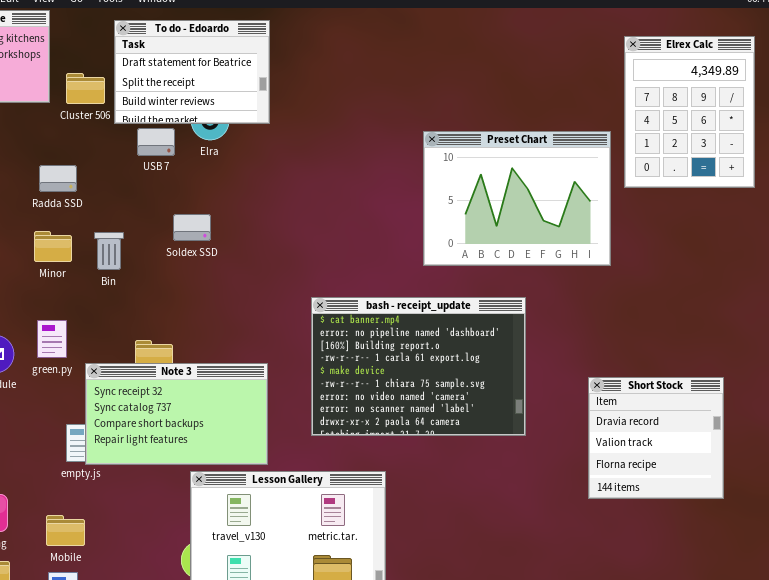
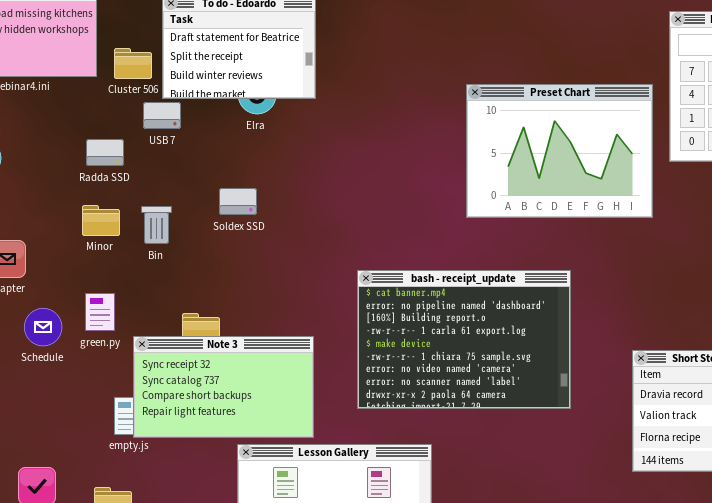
USB 7: [137,128,175,156] -> [143,102,181,129], moved
Preset Chart: [423,131,611,266] -> [466,84,653,218], moved

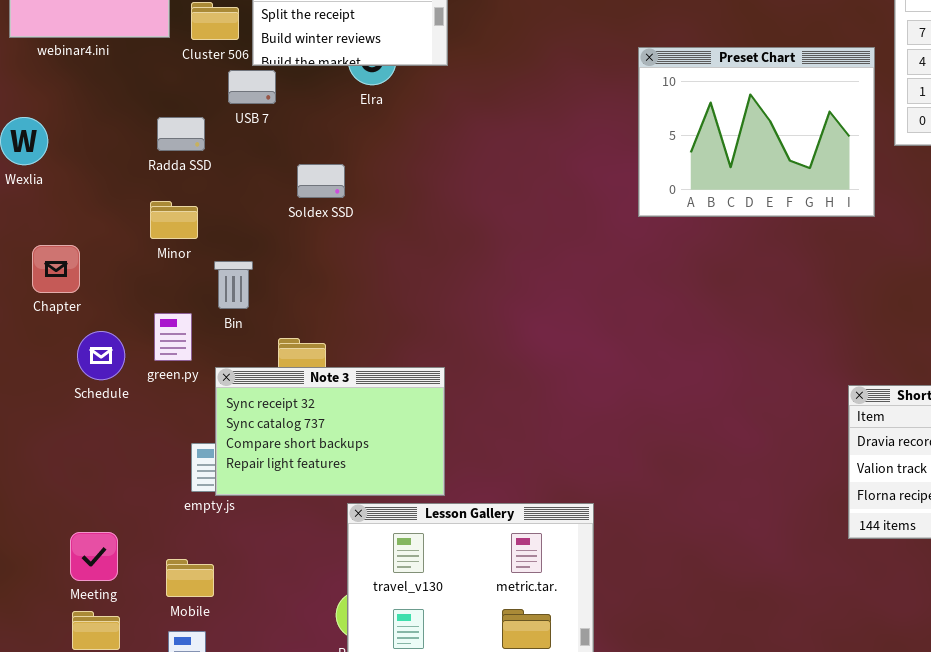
Soldex SSD: [219,188,257,215] -> [297,164,345,198], moved
Bin: [141,206,172,244] -> [214,261,253,309], moved
bash - receipt_update: [357,270,571,409] -> none, closed

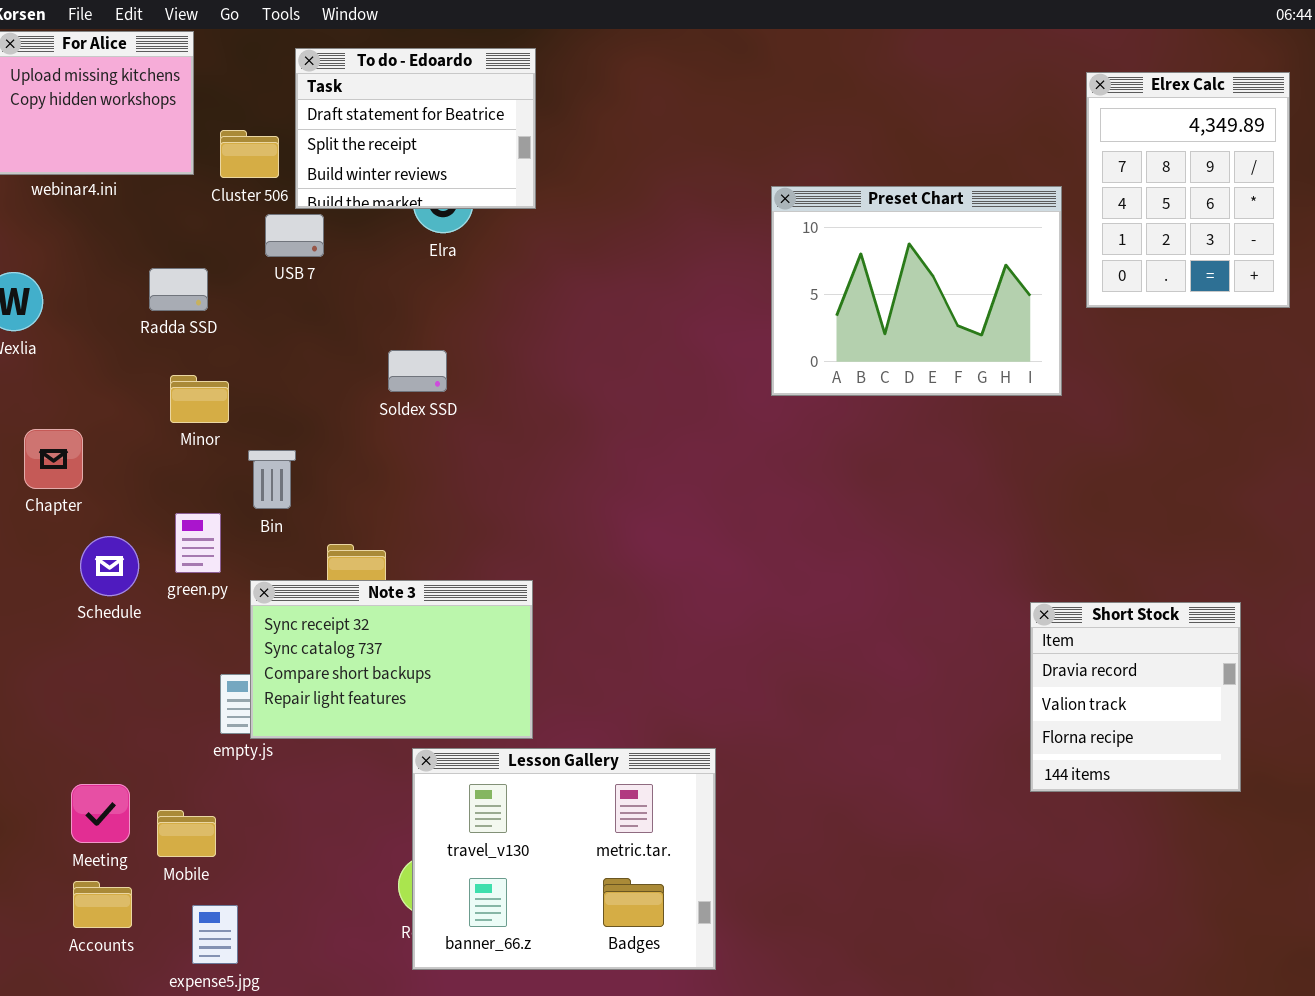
Radda SSD: [157,117,205,151] -> [149,268,208,311], moved
Soldex SSD: [297,164,345,198] -> [388,350,447,392], moved
Mobile: [166,559,214,597] -> [157,810,216,857], moved

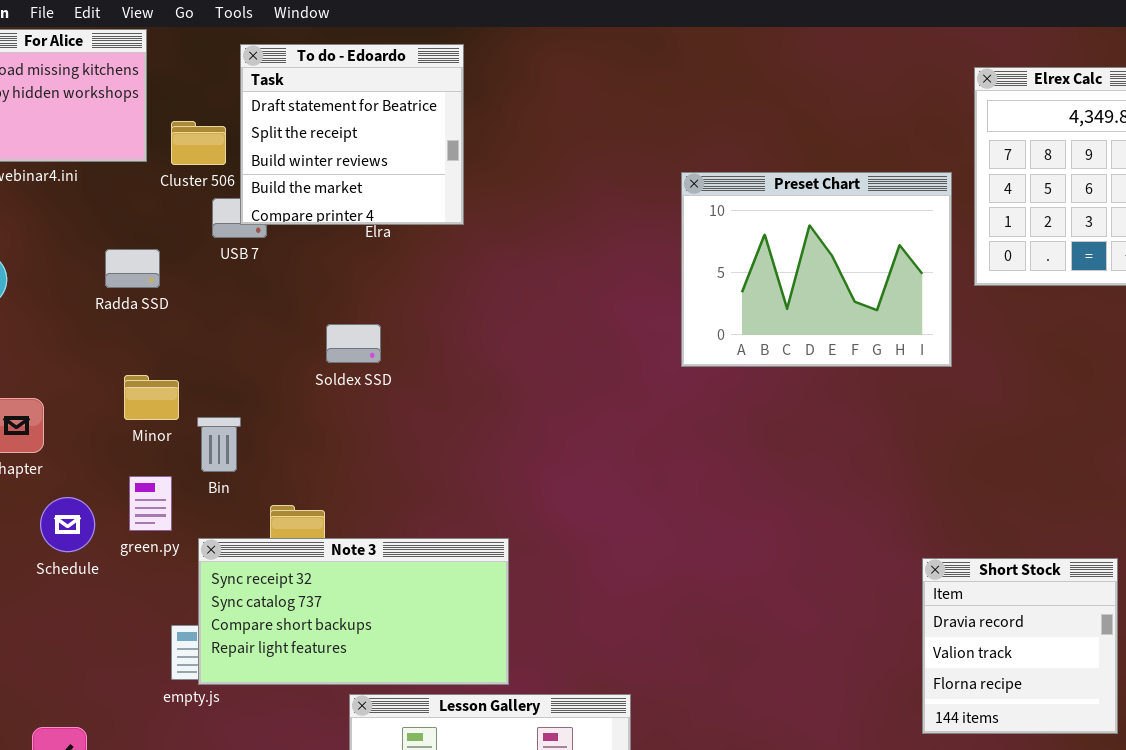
To do - Edoardo: [295,48,536,209] -> [240,44,464,225], resized
Minor: [170,375,229,423] -> [124,375,179,420], moved
Note 3: [250,580,533,739] -> [198,538,509,685], resized

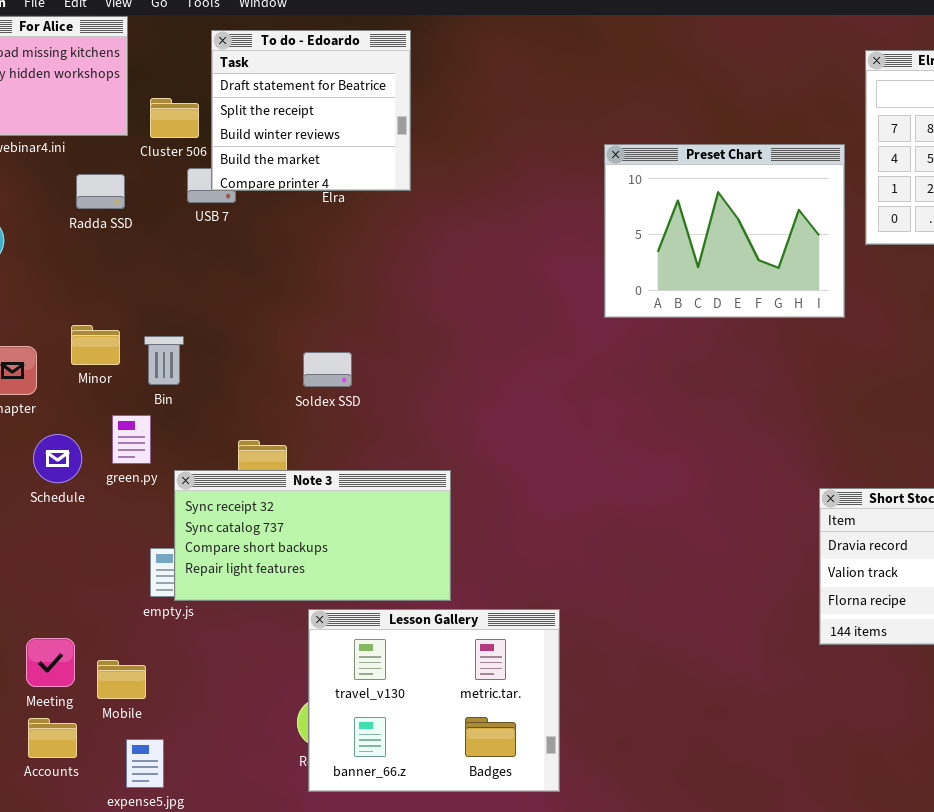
Radda SSD: [105,249,160,288] -> [76,174,125,209], moved
Soldex SSD: [326,324,381,363] -> [303,352,352,387], moved
Minor: [124,375,179,420] -> [71,325,120,365], moved
Bin: [197,417,241,472] -> [144,336,184,385], moved

